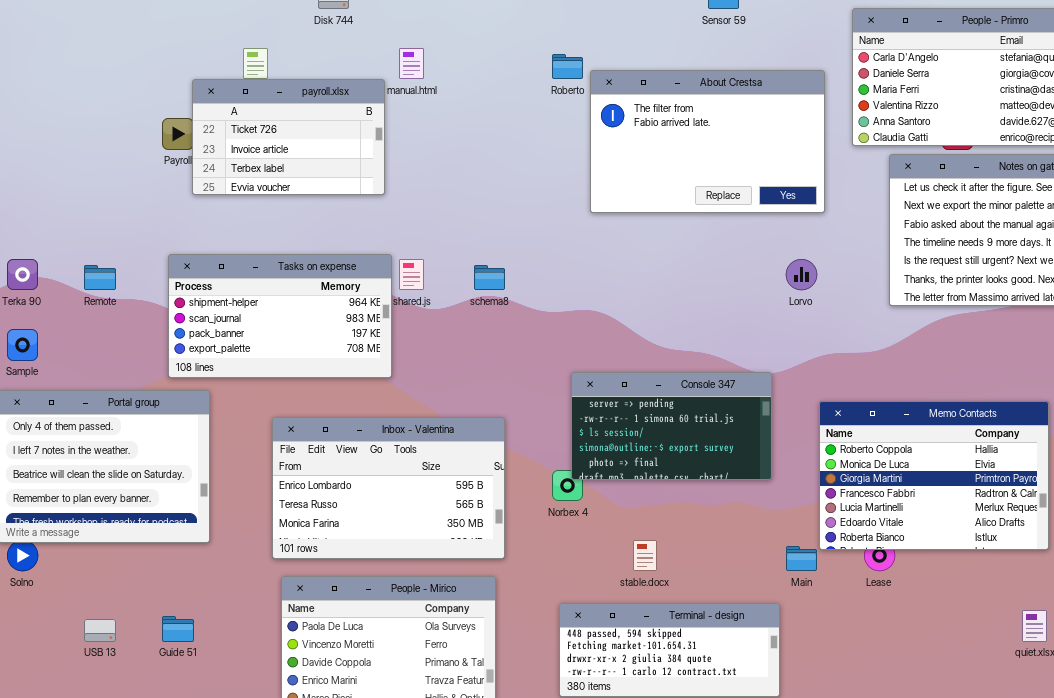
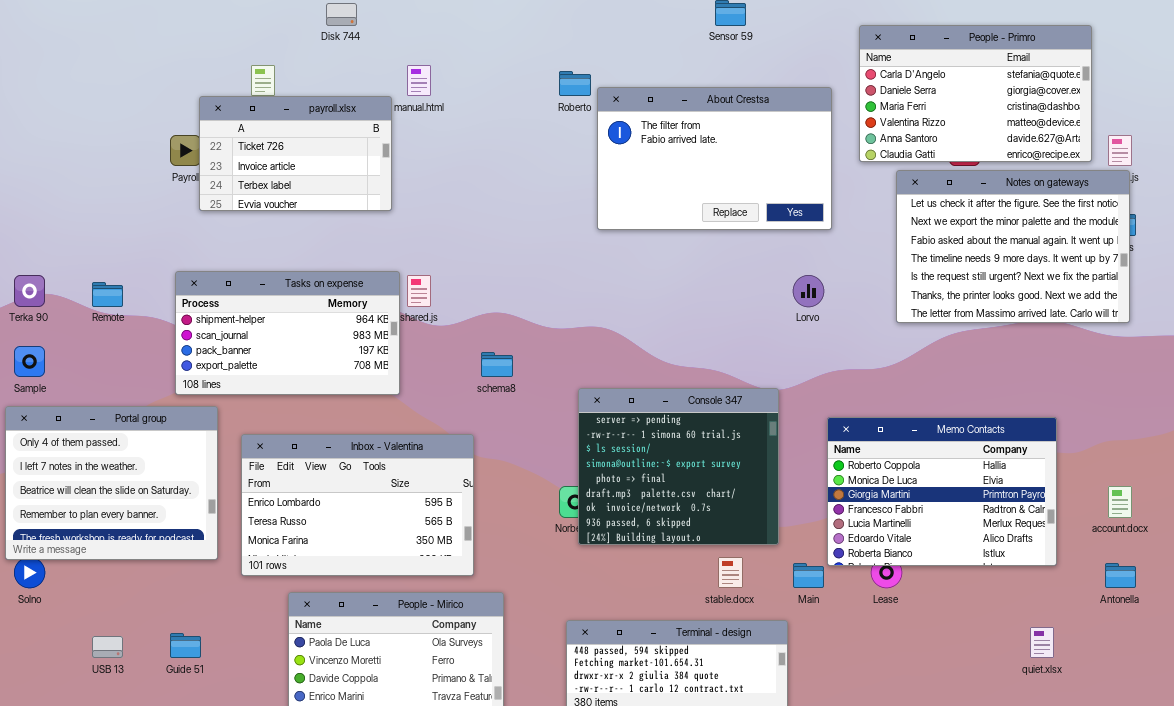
schema8: [474,265,505,290] -> [481,352,513,377], moved
Console 347: [571,372,772,480] -> [578,388,779,545], resized
Inbox - Valentina: [272,417,505,559] -> [241,434,474,576], moved
stable.docx: [633,540,657,571] -> [718,557,743,588], moved

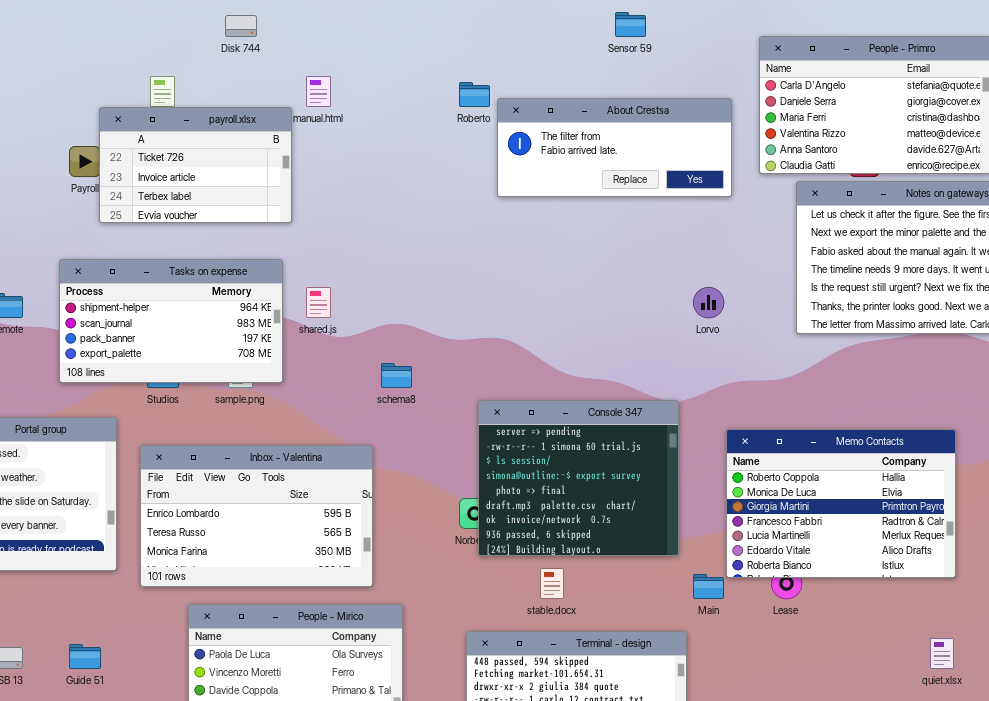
About Crestsa: [597,87,832,230] -> [497,98,732,197], resized
Tasks on expense: [175,271,400,395] -> [59,259,283,383], moved
stable.docx: [718,557,743,588] -> [540,568,564,599], moved

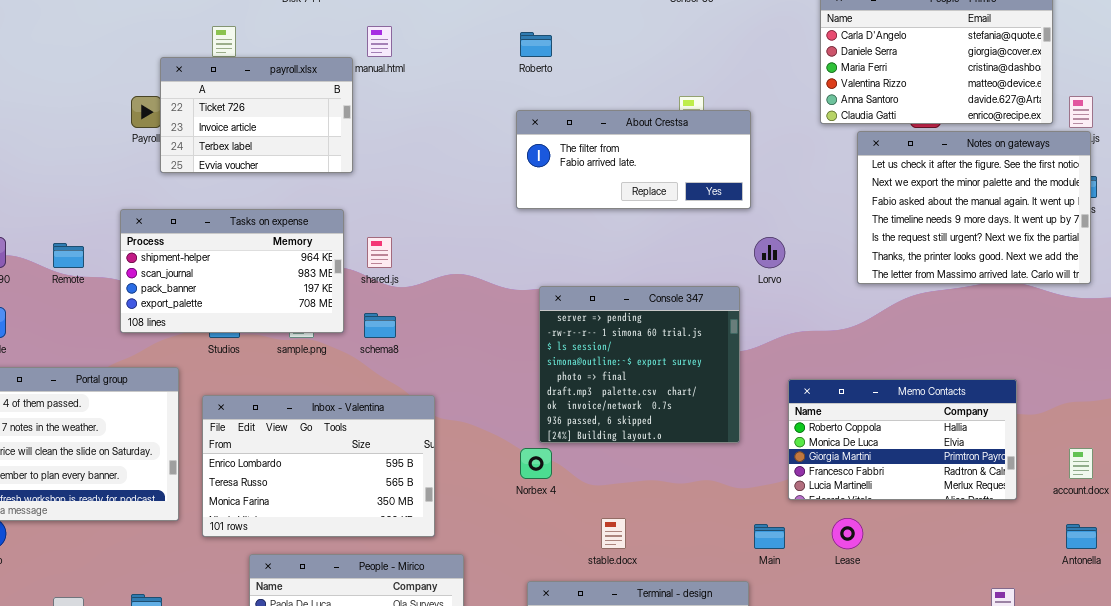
About Crestsa: [497,98,732,197] -> [516,110,751,209], moved
schema8: [381,363,412,388] -> [364,313,396,338], moved
Console 347: [478,400,679,556] -> [539,286,740,443], moved
Memo Contacts: [726,429,956,578] -> [788,379,1017,500], resized

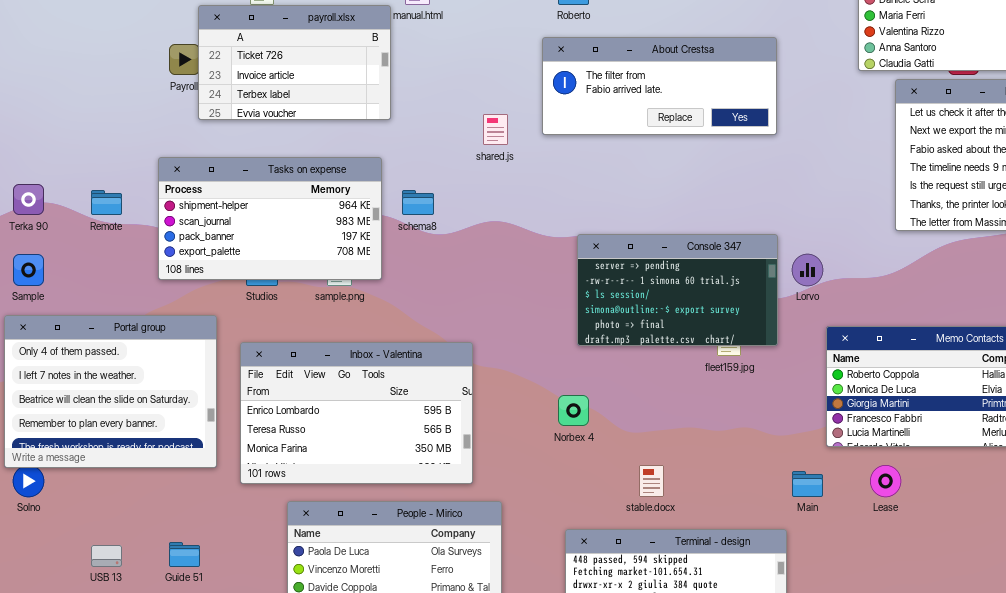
About Crestsa: [516,110,751,209] -> [542,37,777,135], moved
shared.js: [367,237,392,268] -> [483,114,508,145], moved
Lorvo: [754,237,785,268] -> [792,254,823,286], moved
Console 347: [539,286,740,443] -> [577,234,778,346], resized
schema8: [364,313,396,338] -> [402,190,434,215], moved

